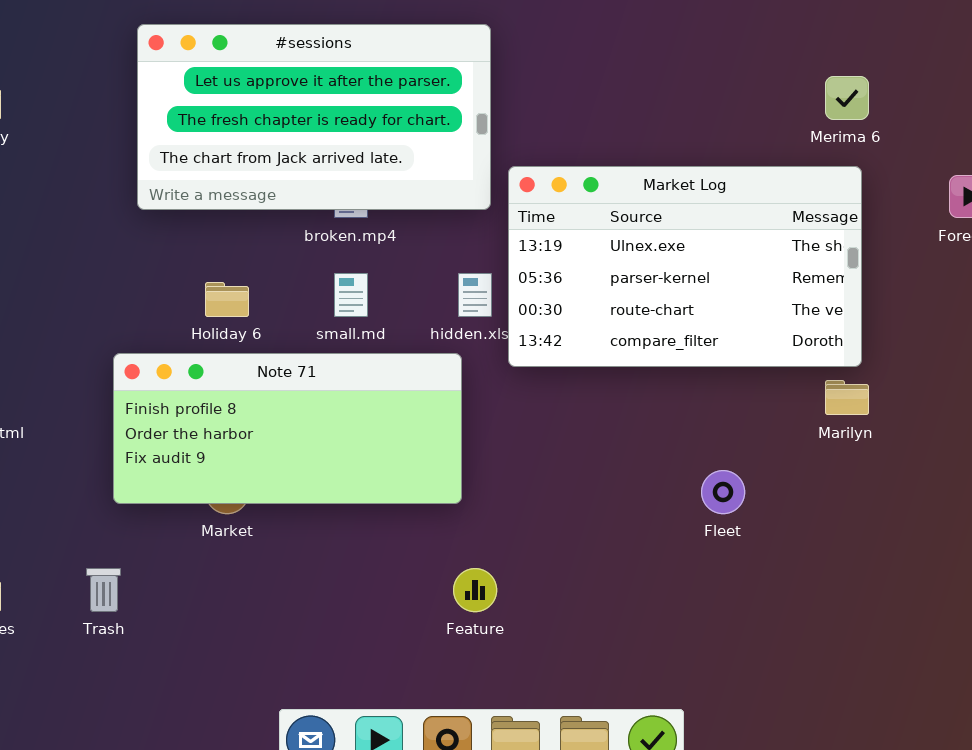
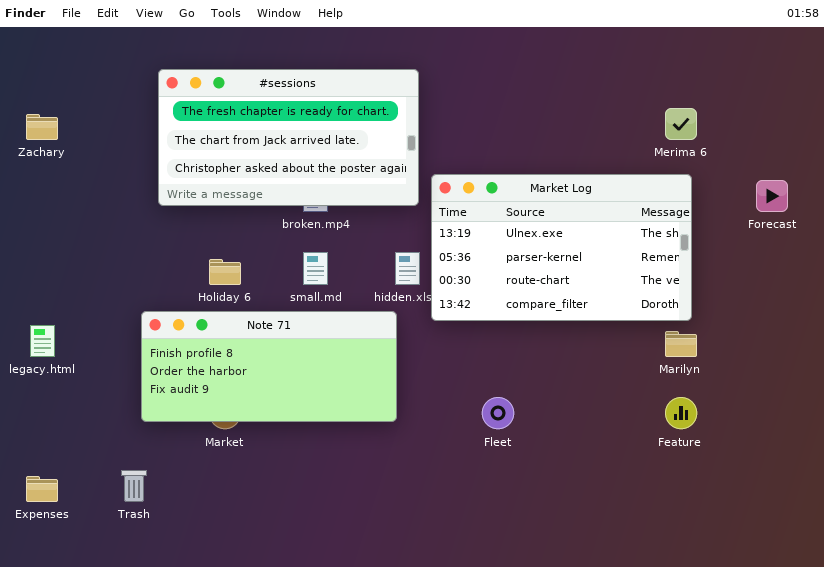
#sessions: [137,24,491,210] -> [158,69,419,206], scrolled down 1 row
Fleet: [701,470,745,514] -> [482,397,514,429], moved
Feature: [453,568,497,612] -> [665,397,697,429], moved

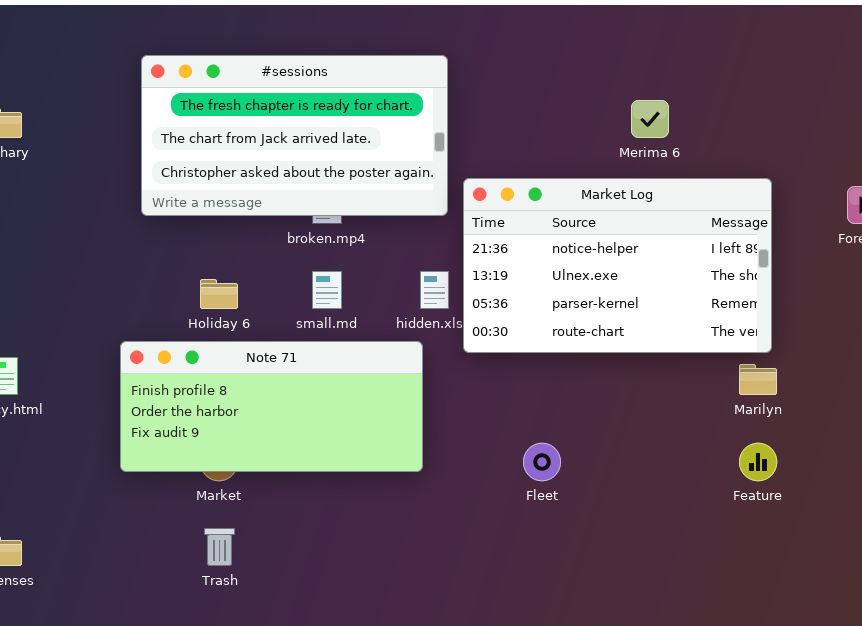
Merima 6: [665,108,697,140] -> [631,100,669,138], moved
Market Log: [431,174,692,321] -> [463,178,772,353], scrolled up 1 row
Trash: [121,470,147,502] -> [204,528,235,566], moved

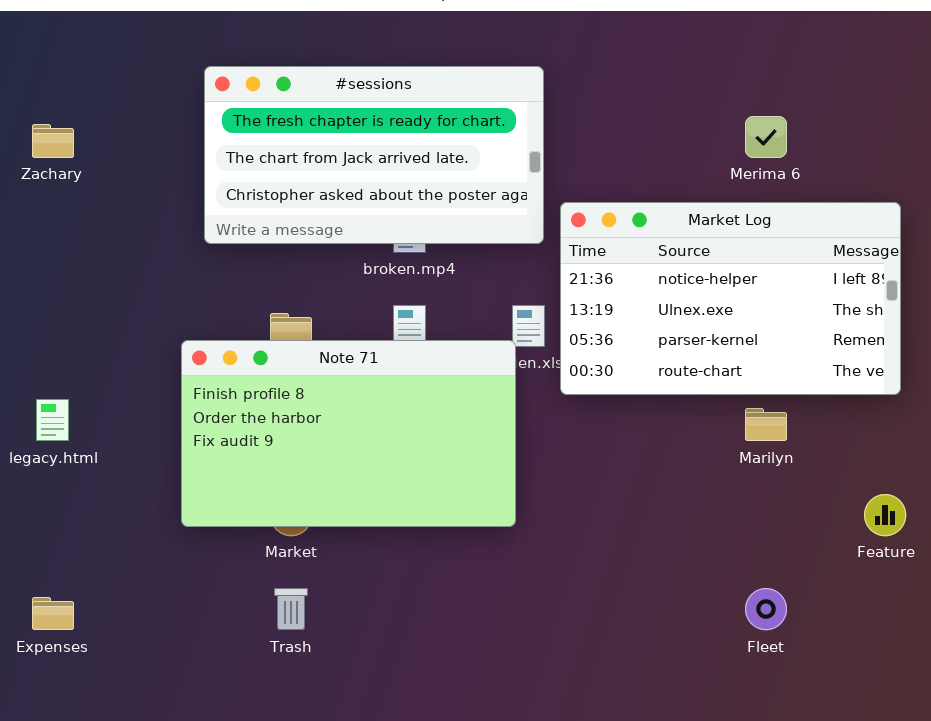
Note 71: [120,341,423,472] -> [181,340,516,527], resized
Marilyn: [739,364,777,395] -> [745,408,787,441], moved
Fleet: [523,443,561,481] -> [745,588,787,630], moved

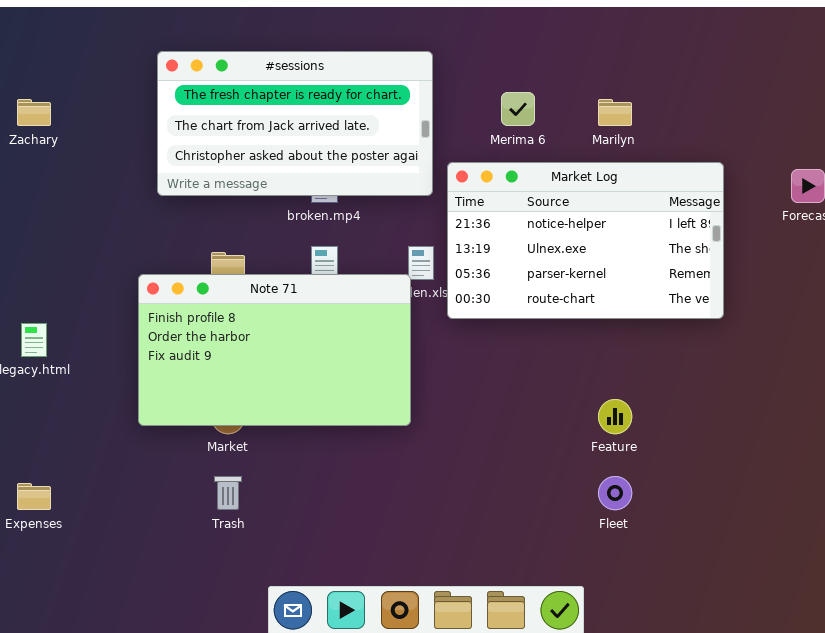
Merima 6: [745,116,787,158] -> [501,92,535,126], moved
Marilyn: [745,408,787,441] -> [598,99,632,126], moved
Feature: [864,494,906,536] -> [598,399,632,434], moved

